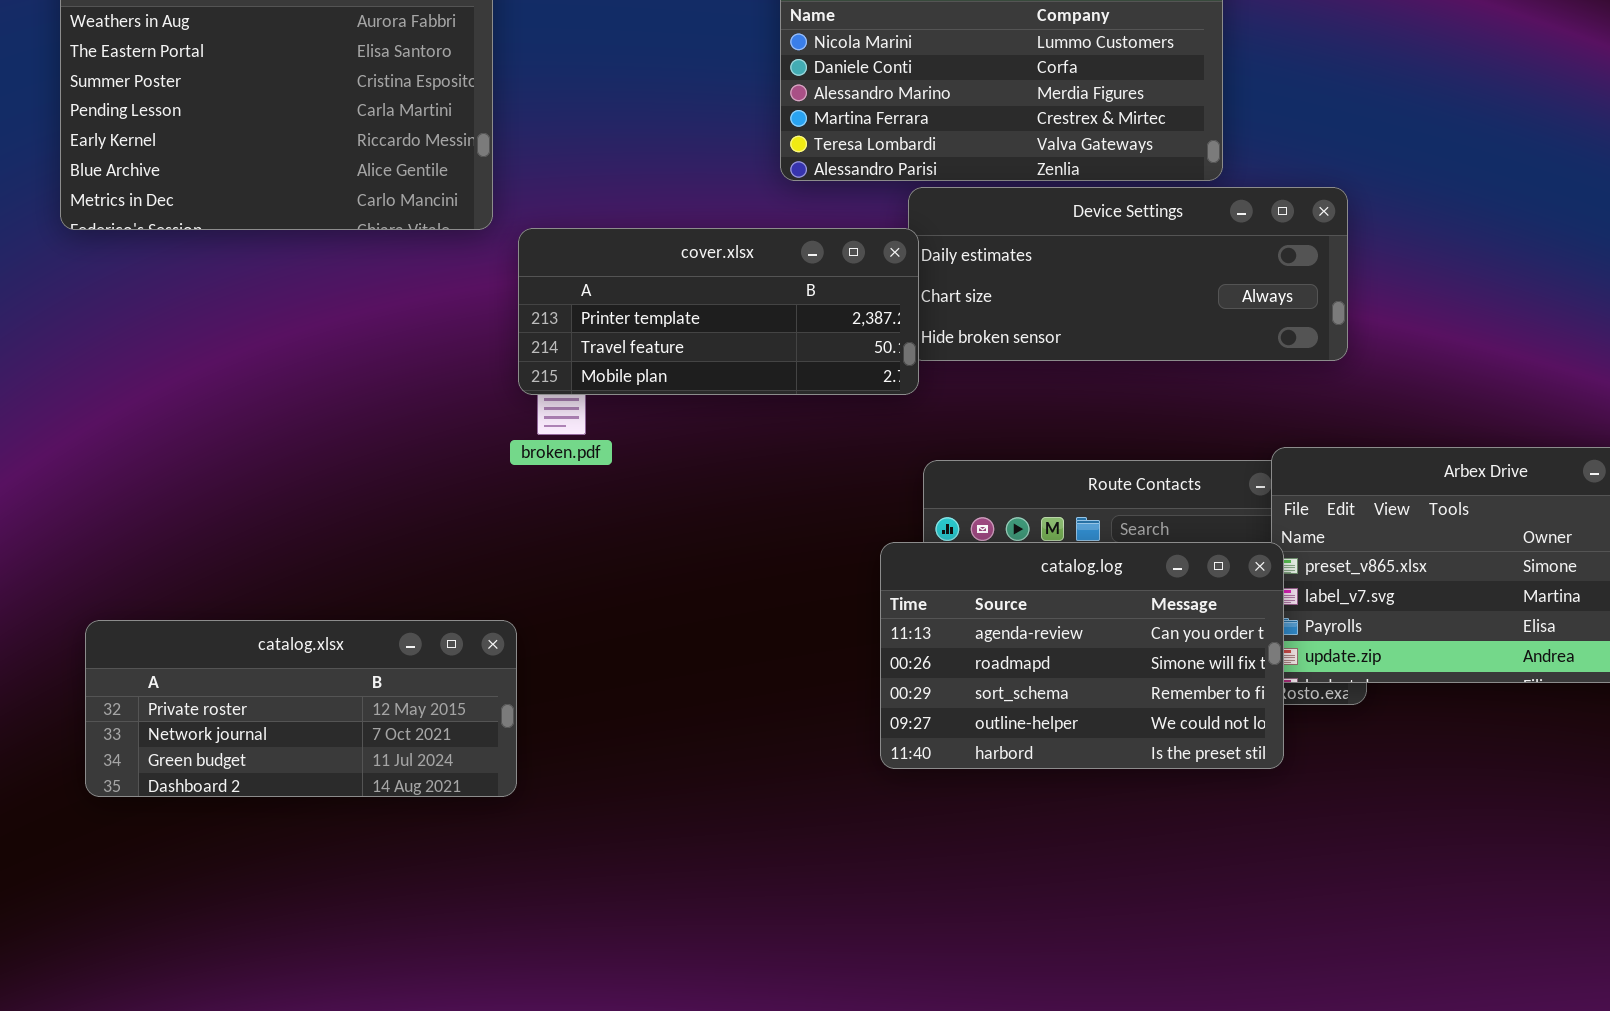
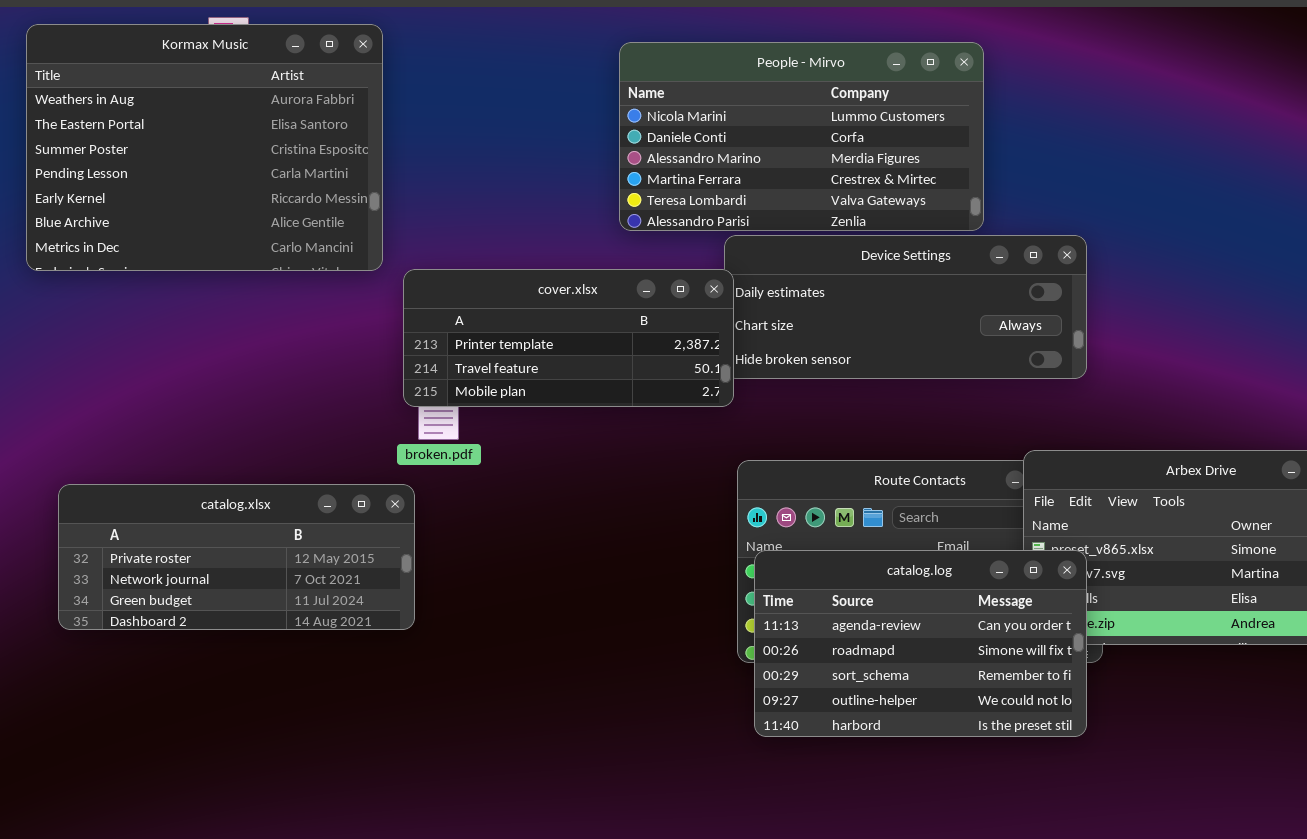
catalog.log: [880,542,1284,769] -> [754,550,1087,737], moved
catalog.xlsx: [85,620,517,797] -> [58,484,415,630], moved

